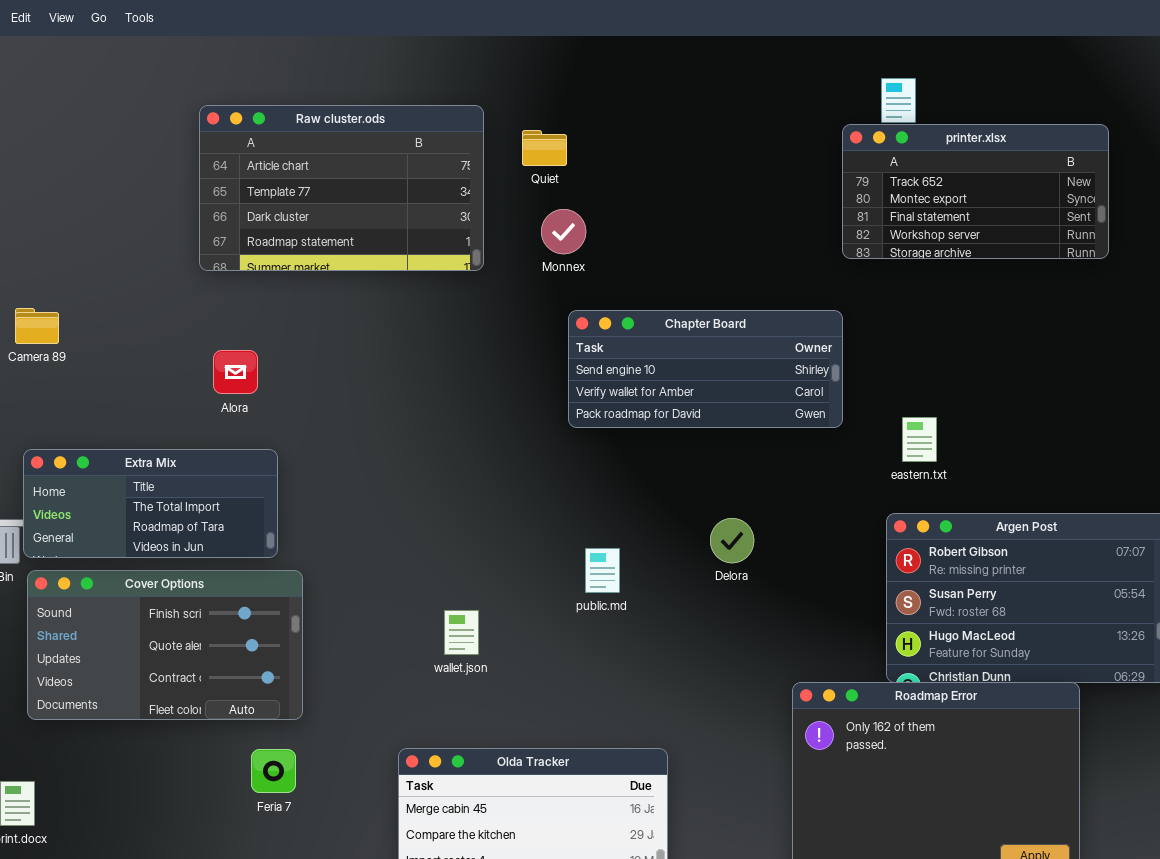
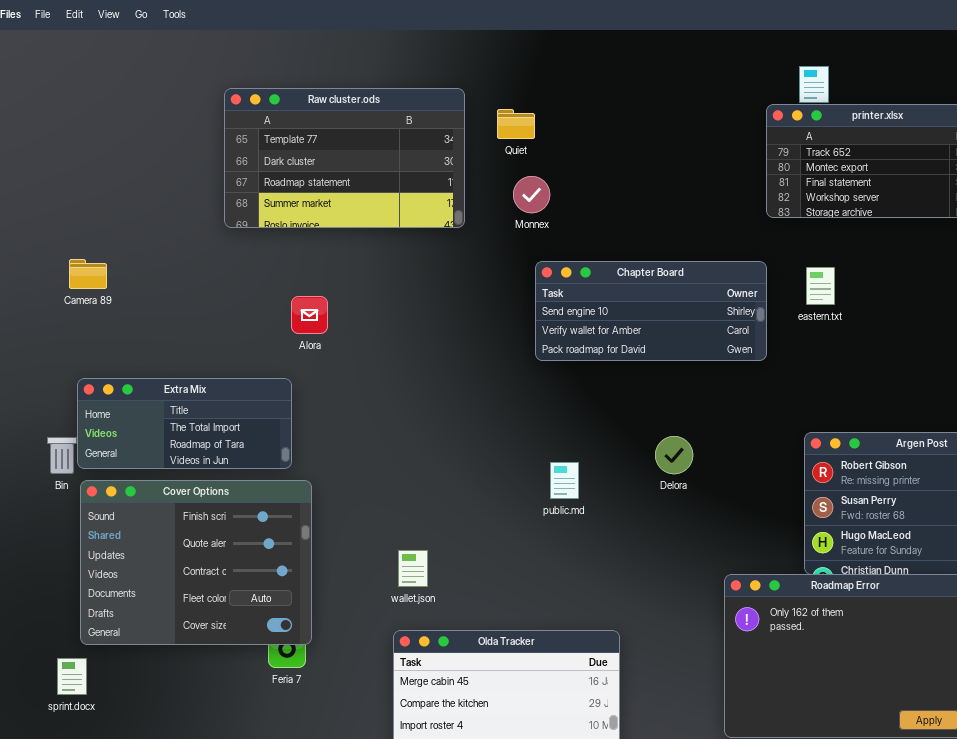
Raw cluster.ods: [199,105,484,271] -> [224,88,465,228], scrolled down 1 row
Alora: [213,350,258,394] -> [291,296,328,334], moved
eastern.txt: [902,417,937,462] -> [806,267,835,305], moved
Cover Options: [27,570,303,720] -> [80,480,312,645], resized
wallet.json: [444,610,479,655] -> [398,550,428,587], moved

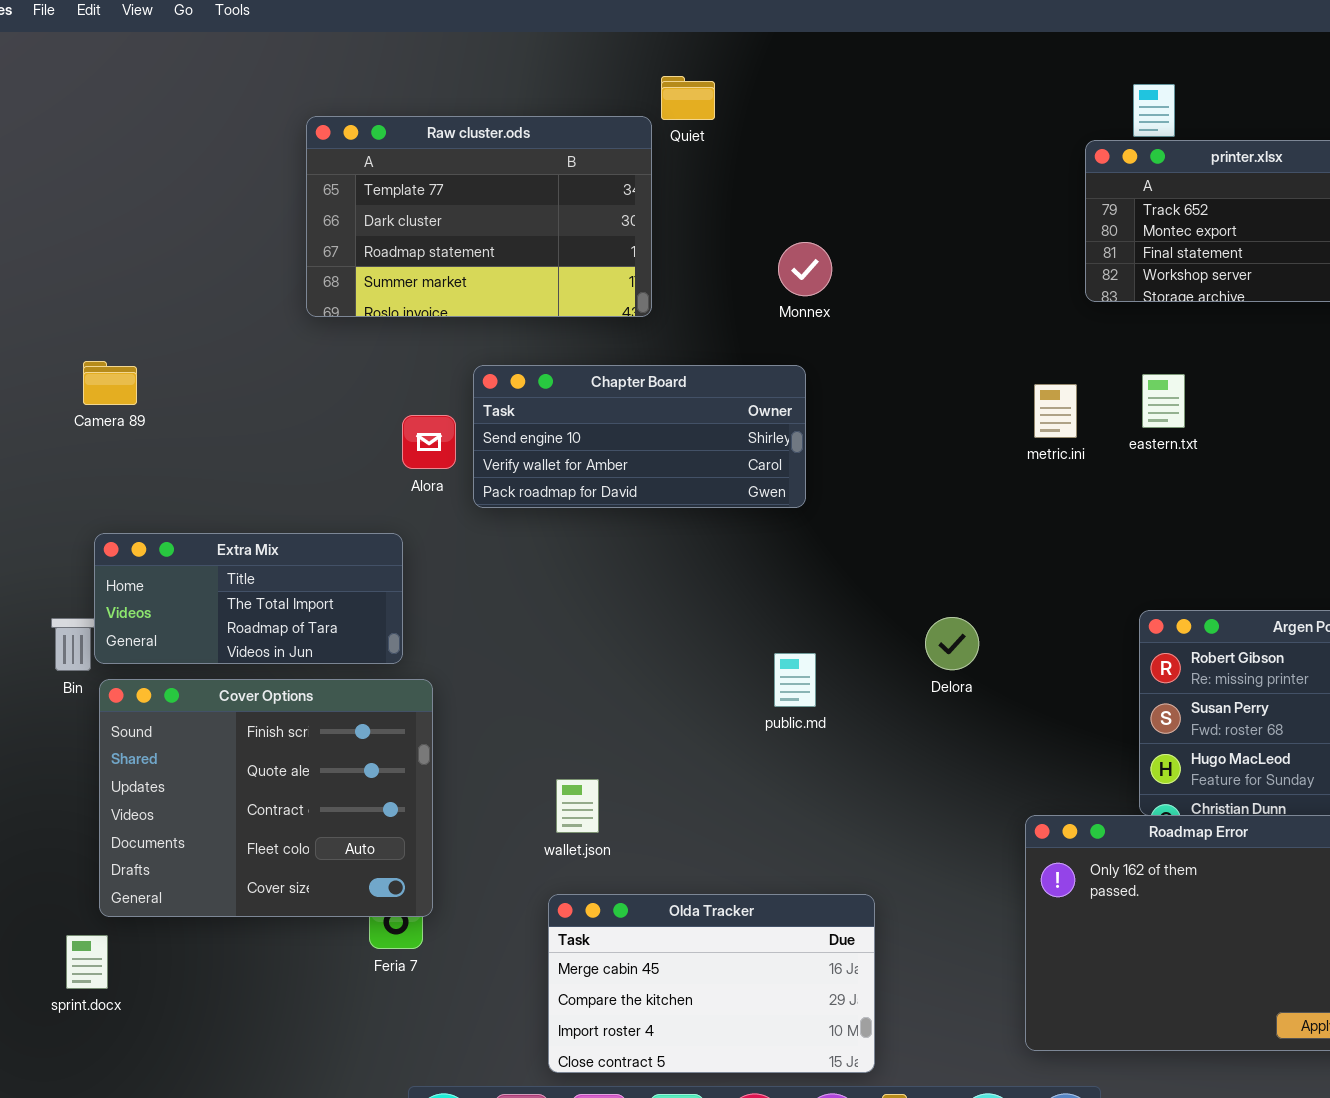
Quiet: [497,109,535,139] -> [661,76,715,120], moved
Monnex: [513,176,550,213] -> [778,242,832,296], moved
Chapter Board: [535,261,767,361] -> [473,365,806,508], moved

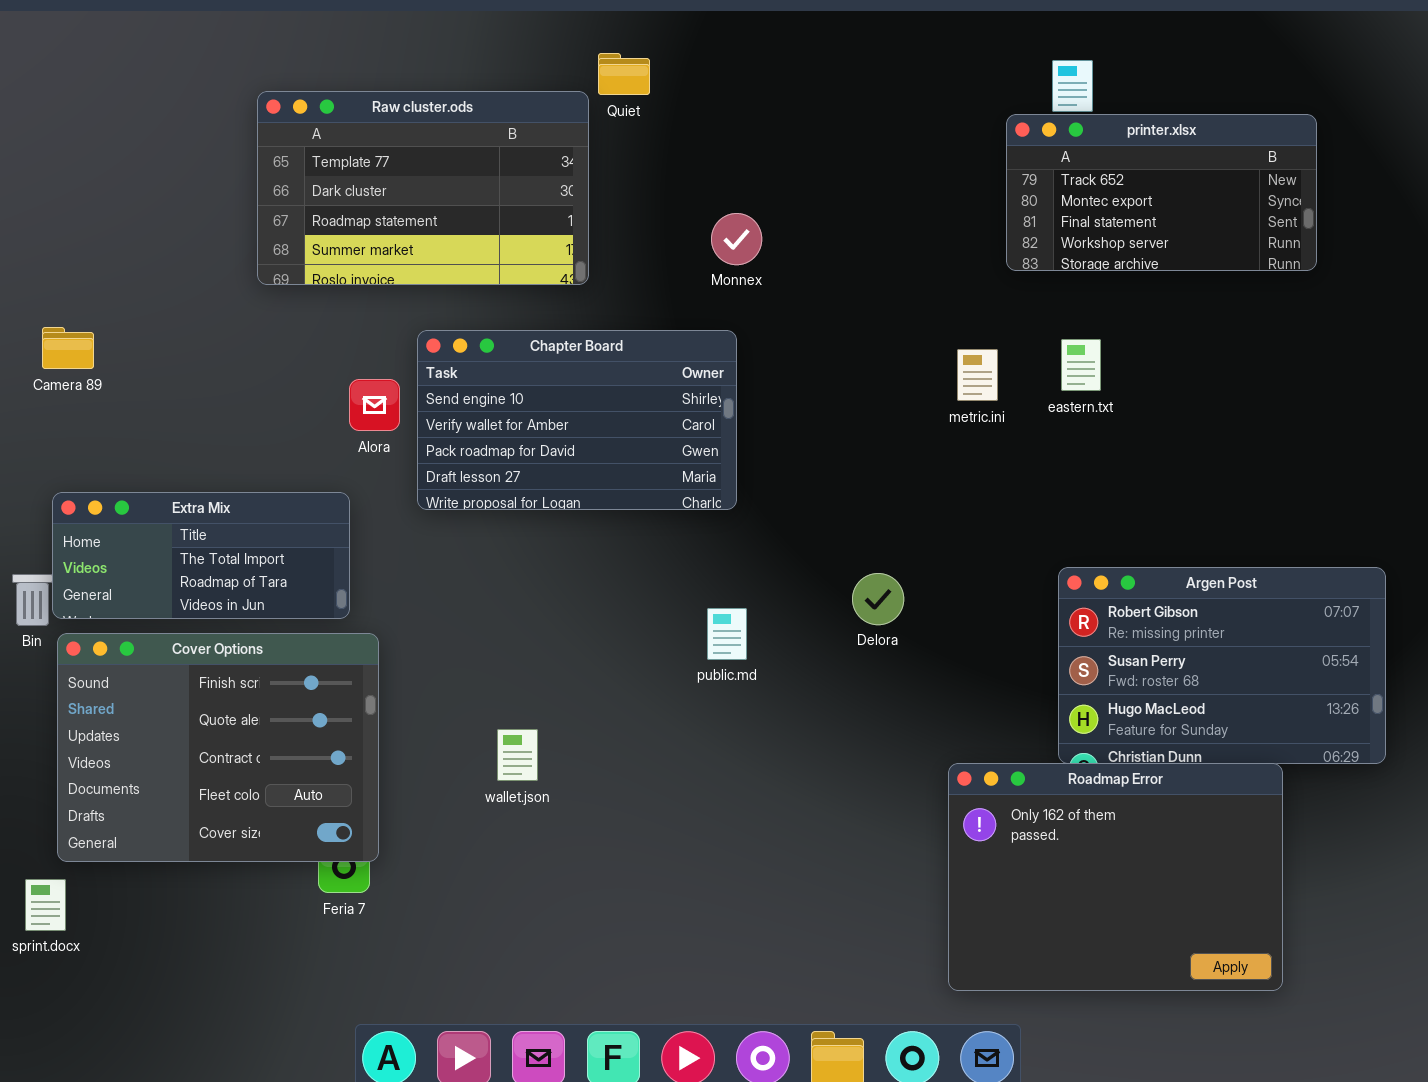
Chapter Board: [473,365,806,508] -> [417,330,737,510], resized
Olda Tracker: [548,894,875,1073] -> none, closed

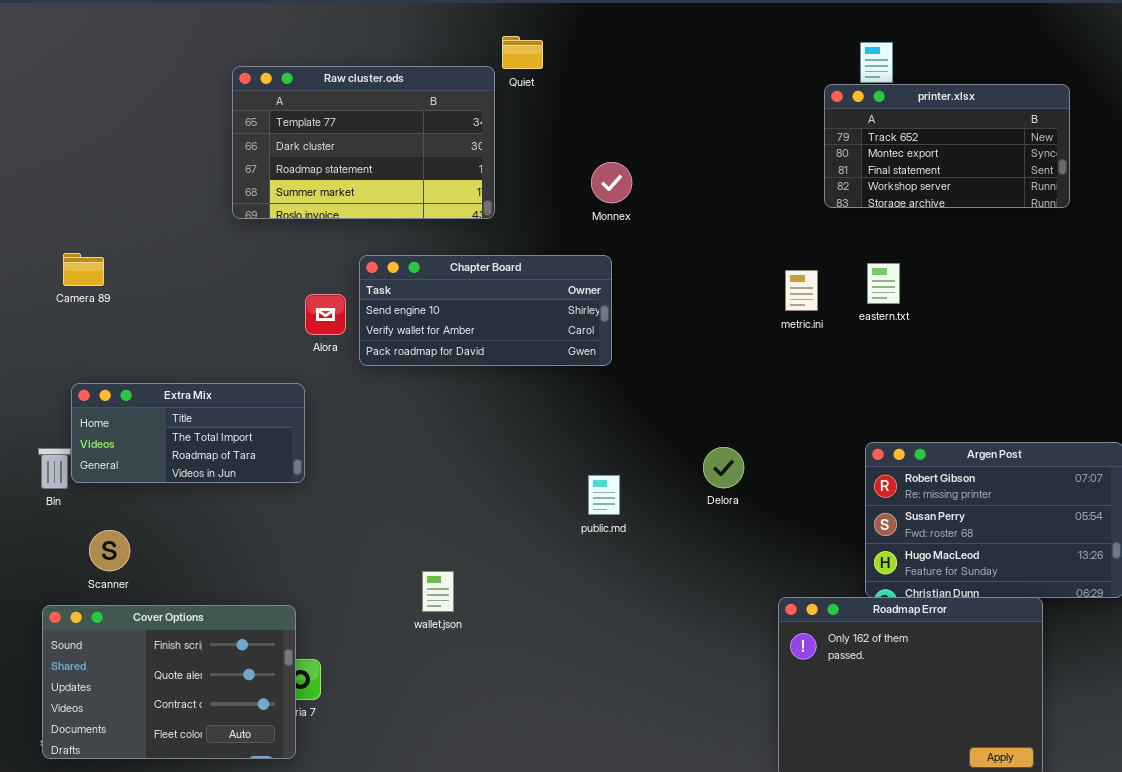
Chapter Board: [417,330,737,510] -> [359,255,612,366], resized
Cover Options: [57,633,379,862] -> [42,605,296,759], moved, resized

